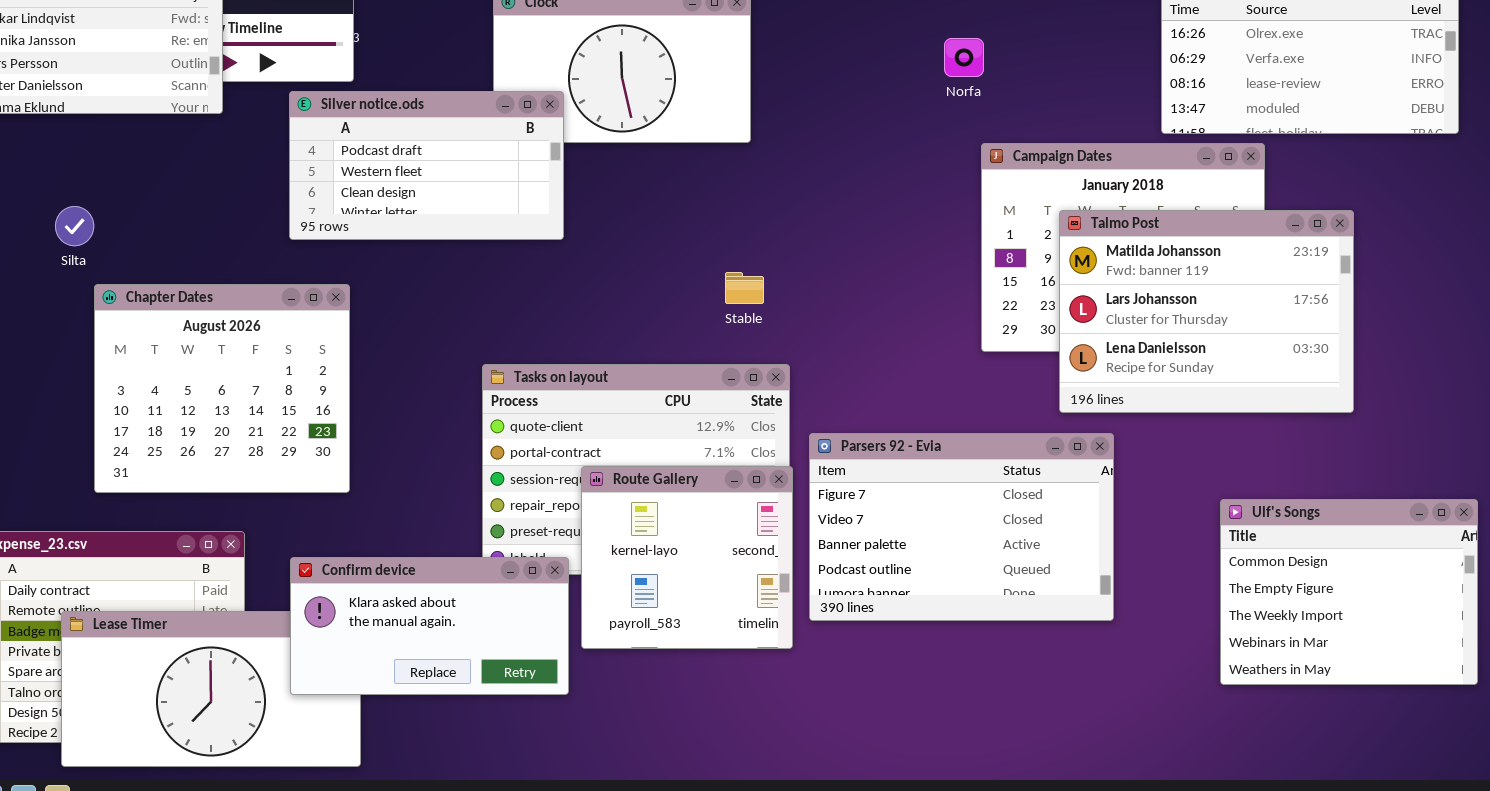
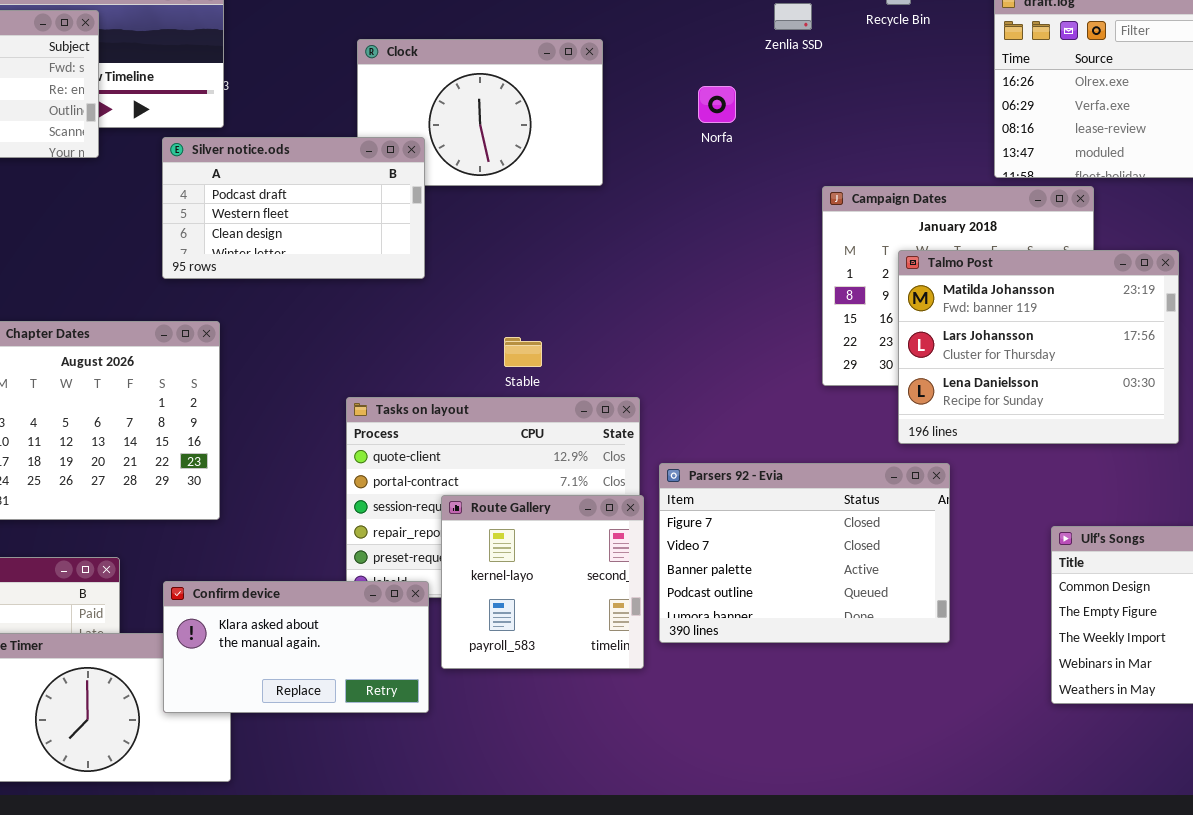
Norfa: [944,38,984,77] -> [698,86,736,123], moved
Stable: [725,272,764,304] -> [504,337,542,367], moved

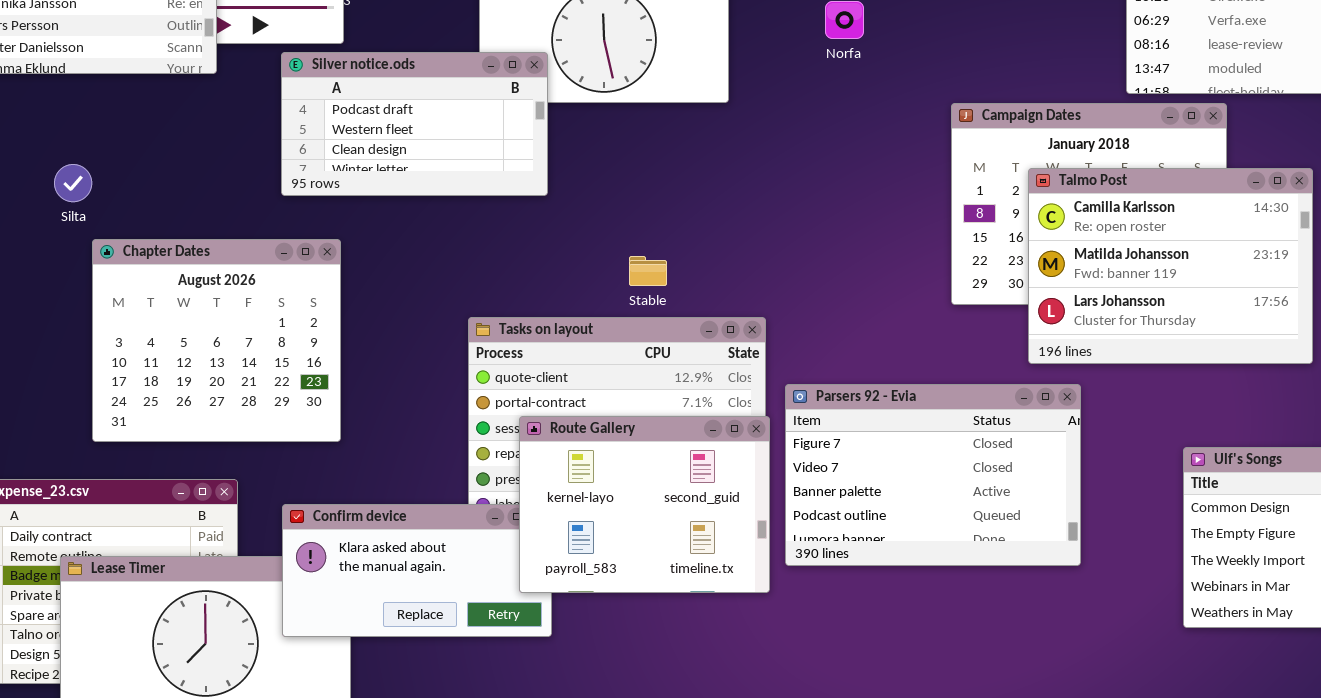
Talmo Post: [898,250,1179,444] -> [1028,168,1313,364], scrolled up 1 row
Route Gallery: [441,495,644,669] -> [519,416,770,593], resized

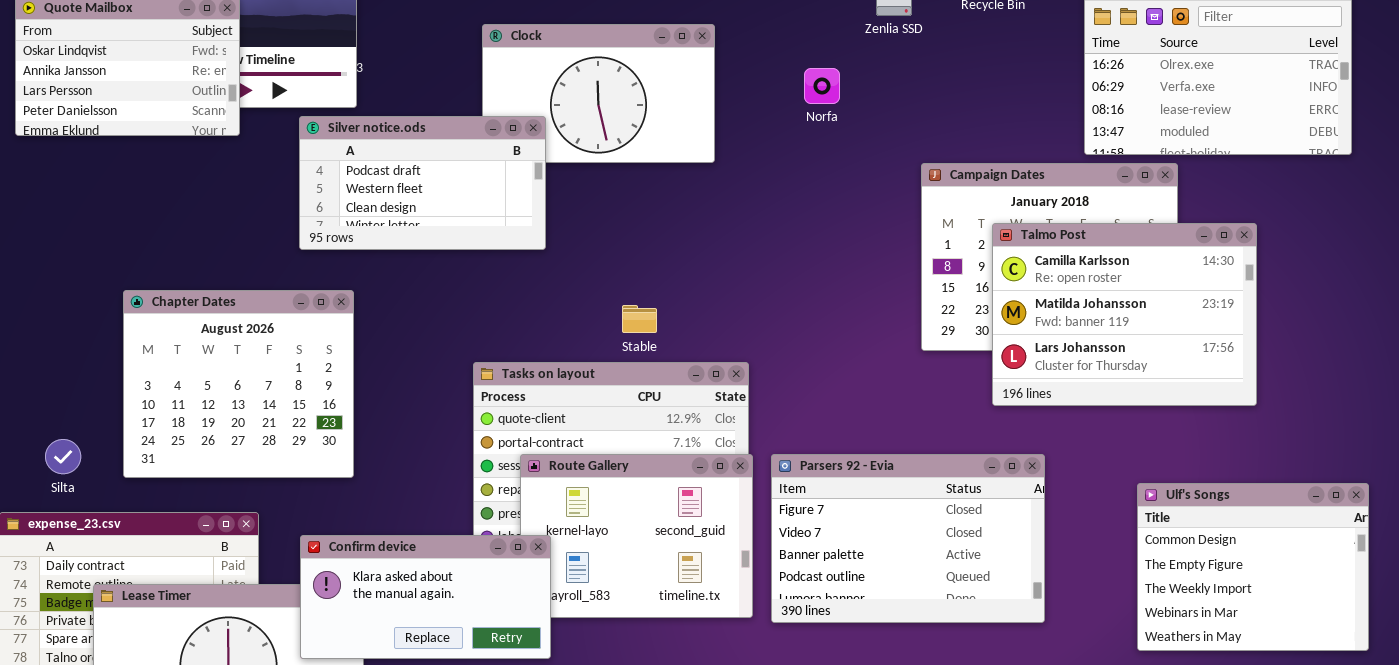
Silta: [54,164,92,202] -> [45,439,81,474], moved
Parsers 92 - Evia: [785,384,1081,566] -> [771,454,1045,623], moved
Confirm device: [282,504,552,637] -> [300,535,551,659], raised

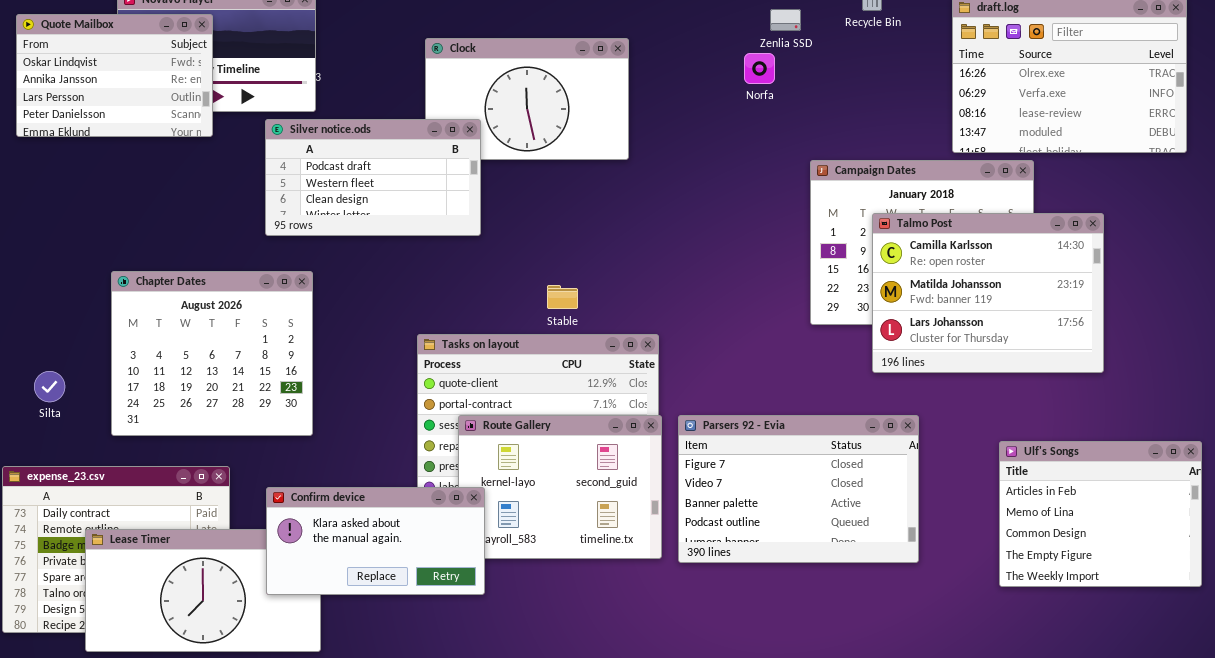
Norfa: [804,68,840,104] -> [744,53,775,84], moved
Silta: [45,439,81,474] -> [34,371,65,402], moved
Ulf's Songs: [1137,483,1369,651] -> [999,441,1202,587], scrolled up 2 rows

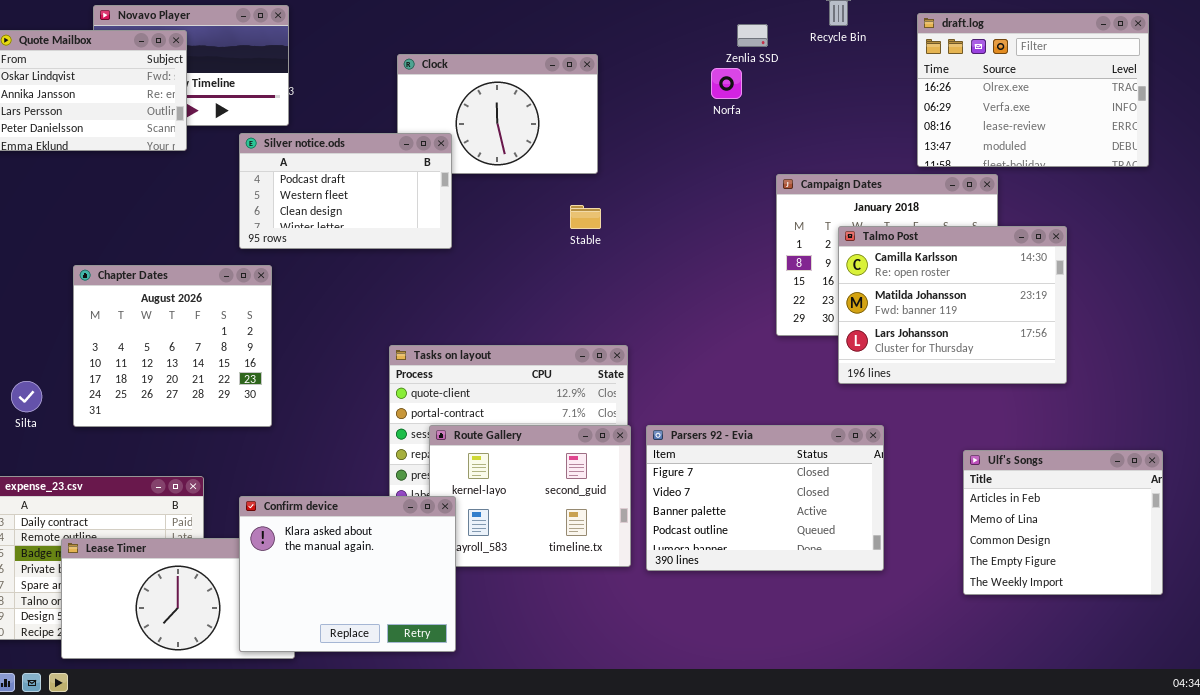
Chapter Dates: [111,271,313,436] -> [73,265,272,427], moved
Stable: [547,285,578,309] -> [570,205,601,229], moved
Confirm device: [266,487,485,595] -> [239,496,456,652], resized

